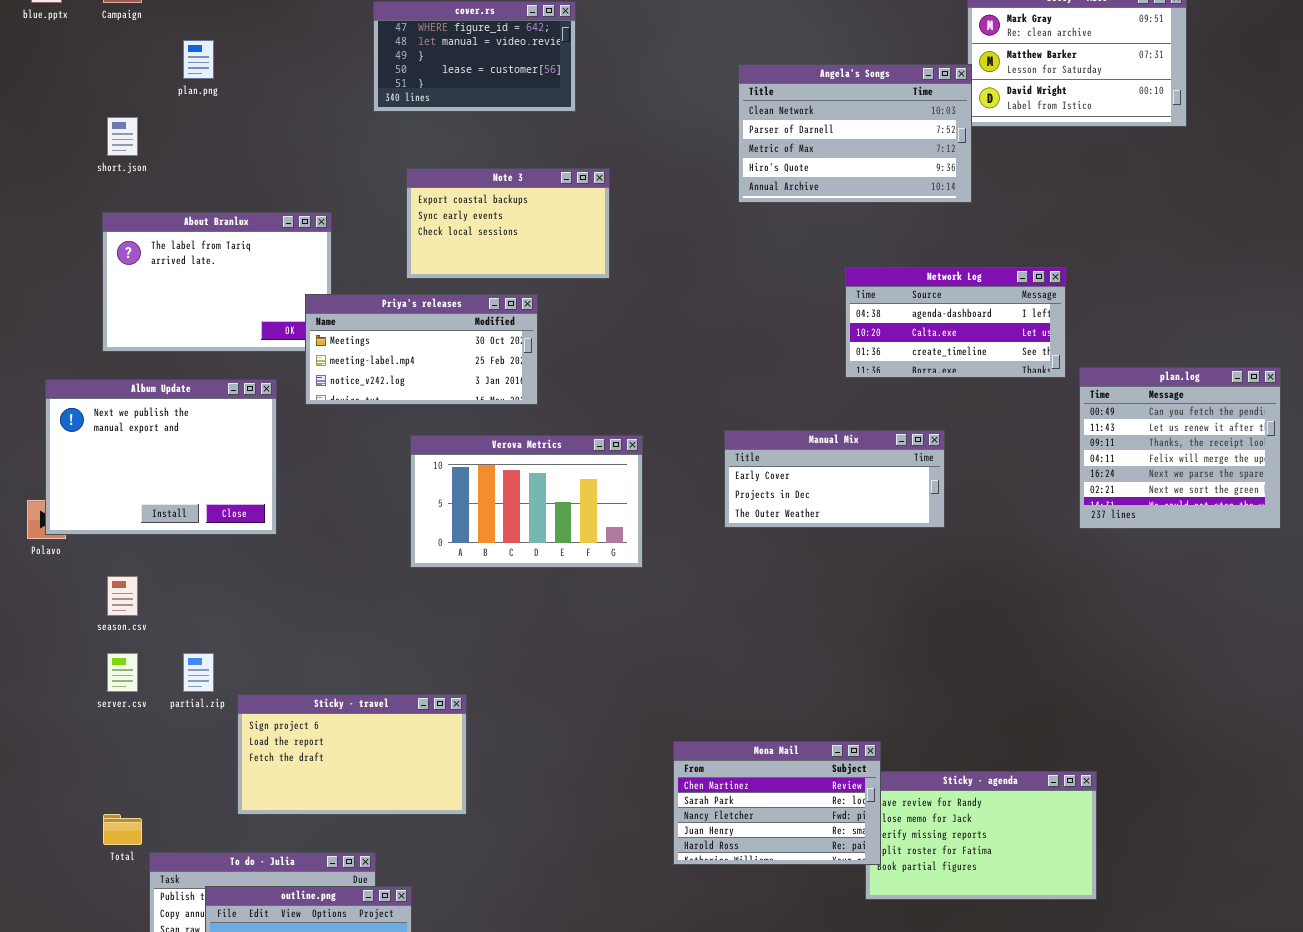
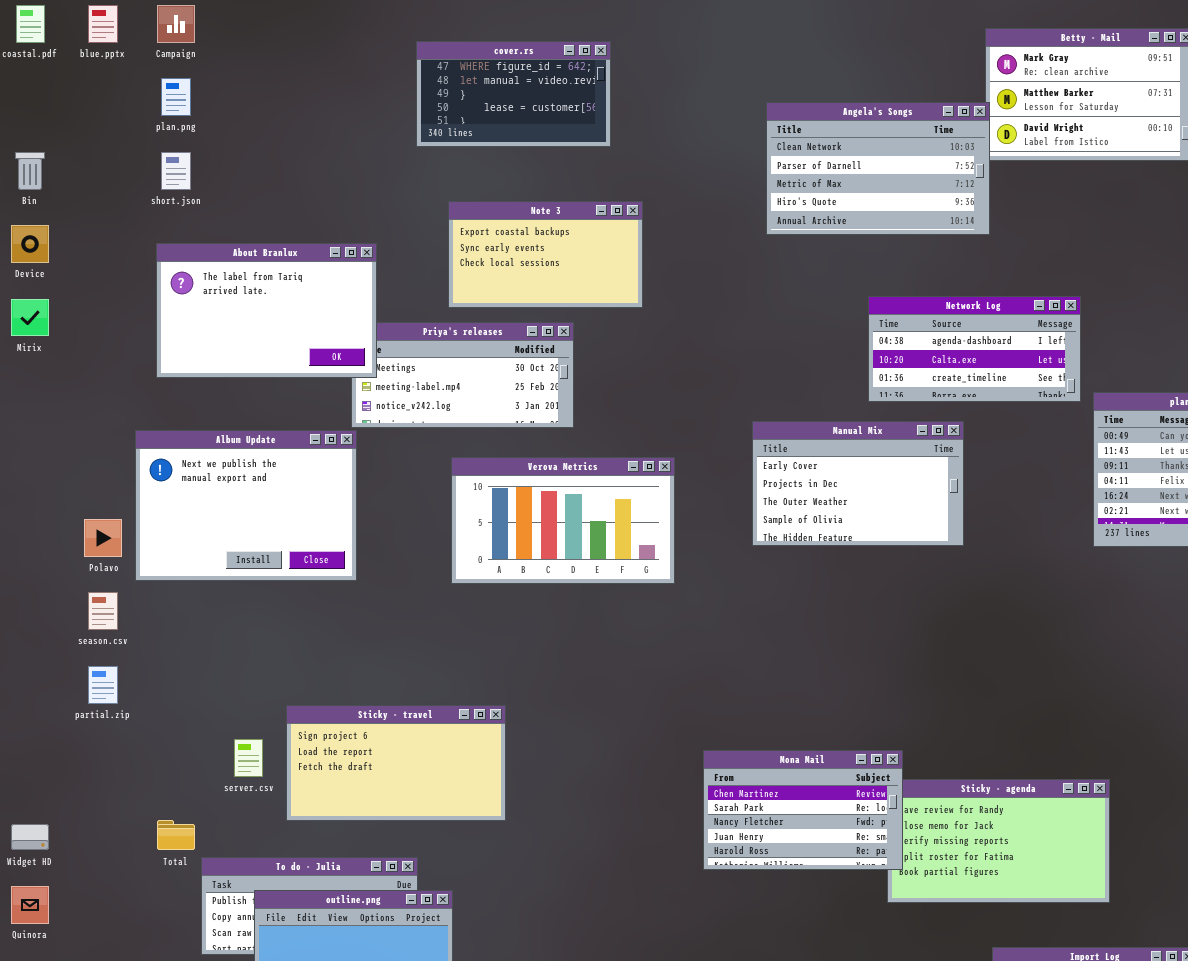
plan.png: [183,40,214,79] -> [161,78,191,116], moved
About Branlux: [102,212,332,352] -> [156,243,377,378], raised
Album Update: [45,379,277,535] -> [135,430,357,581], moved
Manual Mix: [724,430,945,528] -> [752,421,964,546], resized
season.csv: [107,576,138,616] -> [88,592,118,630], moved
server.csv: [107,653,138,692] -> [234,739,263,777], moved
partial.zip: [183,653,214,692] -> [88,666,118,704], moved

